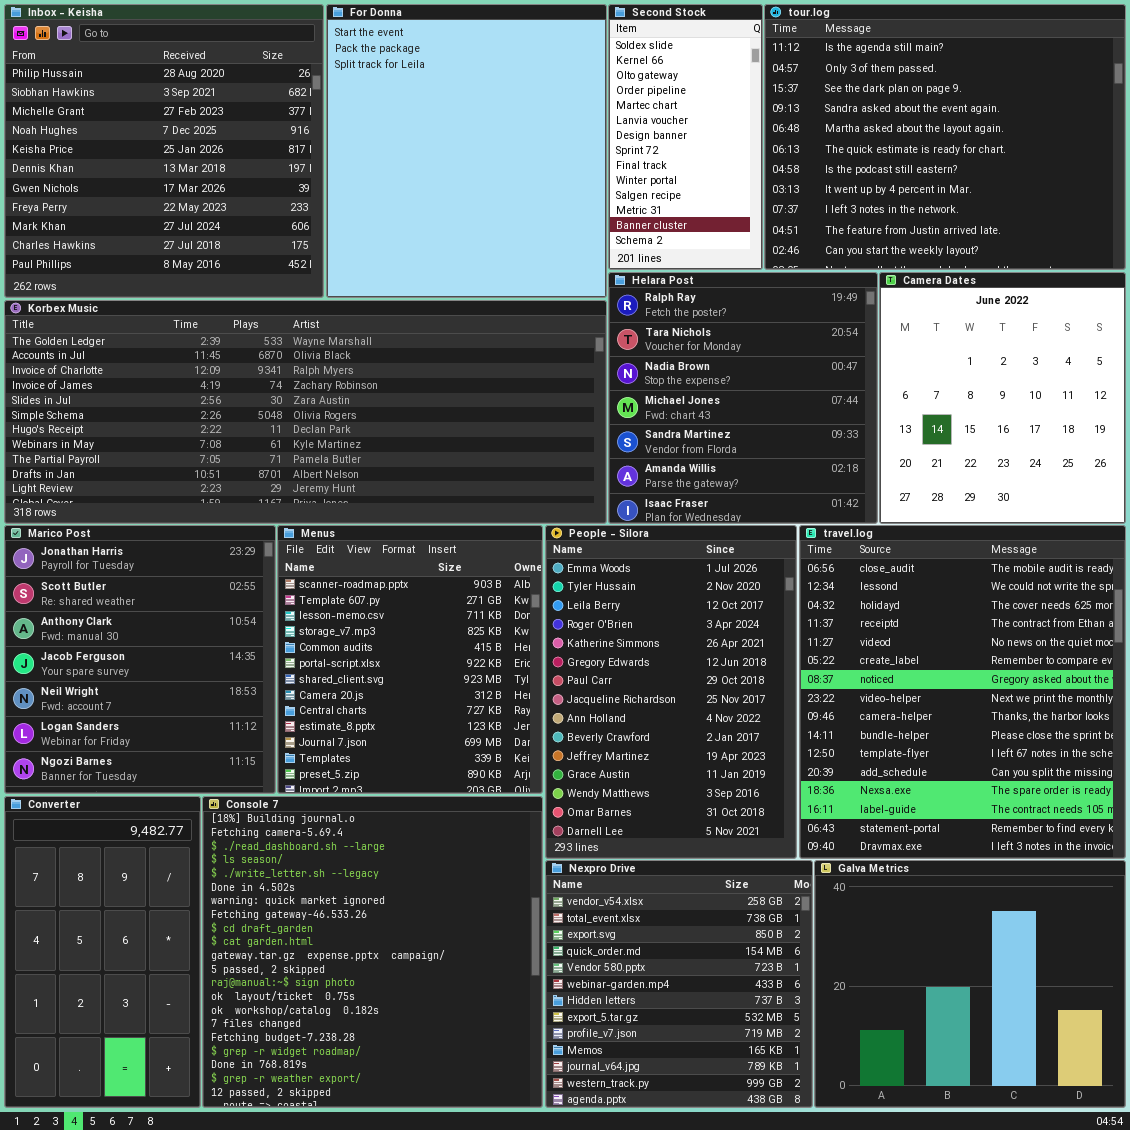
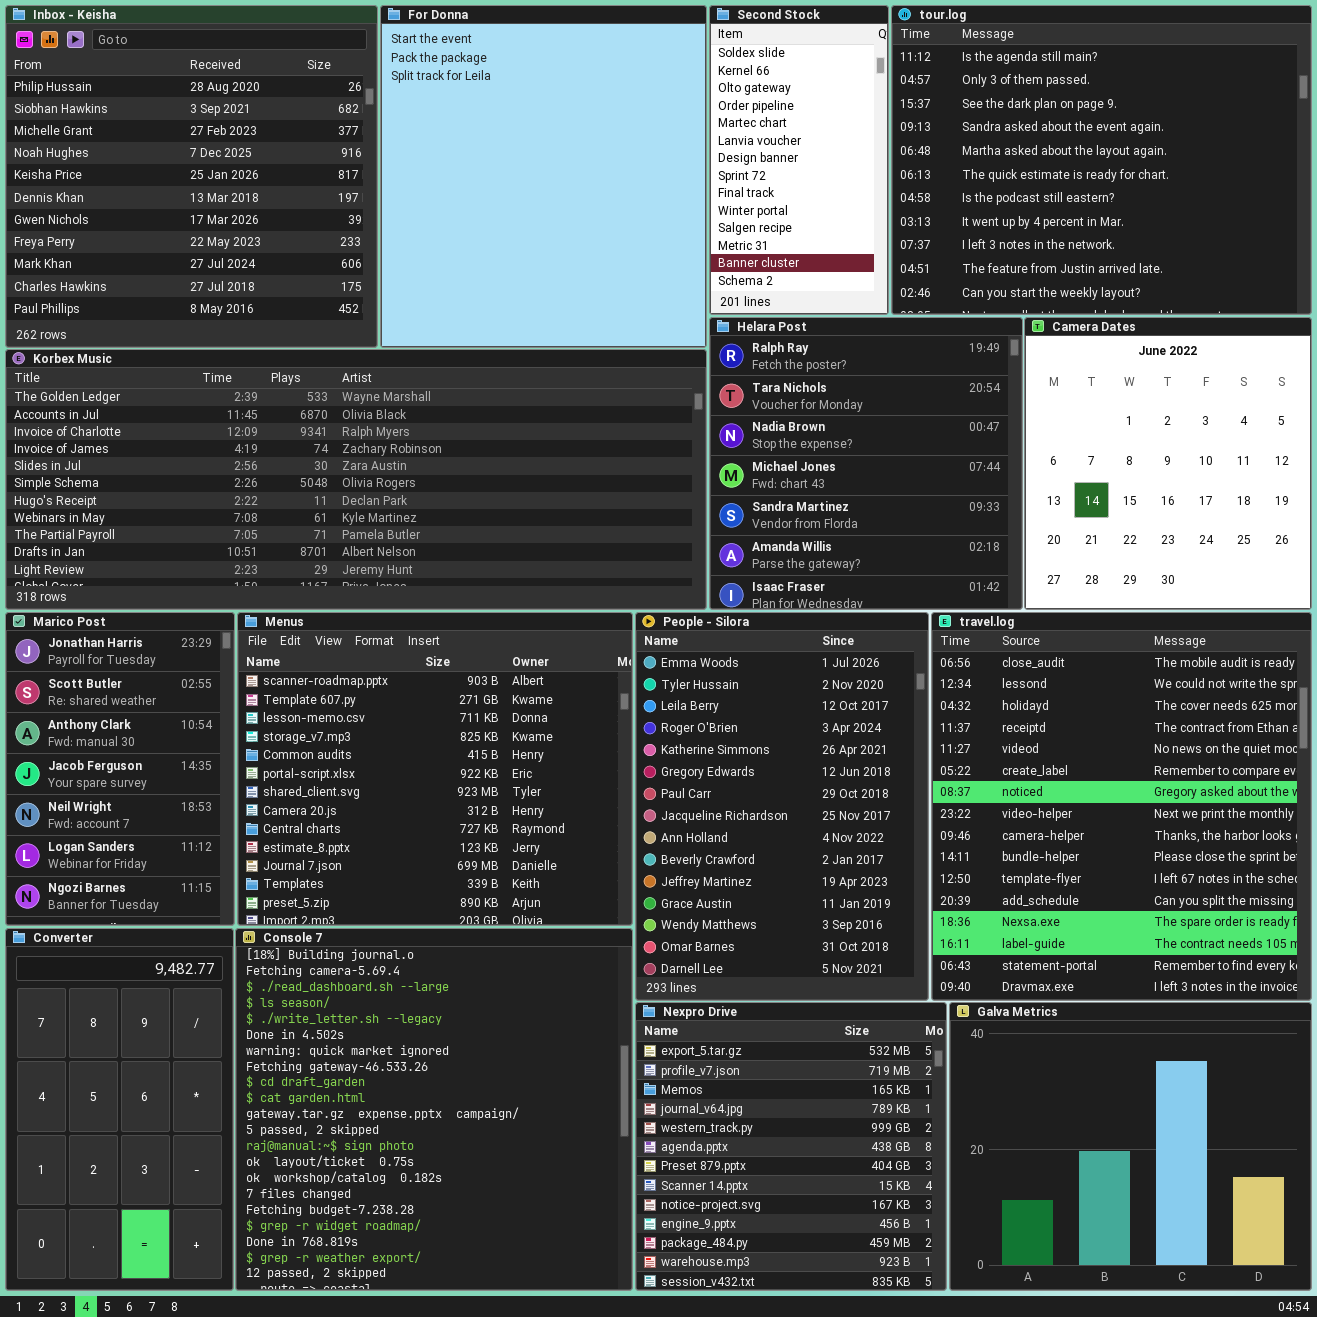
Marico Post: [4,525,276,794] -> [5,612,235,926], resized
Menus: [277,525,543,794] -> [237,612,633,926], resized
Nexpro Drive: [545,860,813,1108] -> [635,1002,947,1291], scrolled down 7 rows

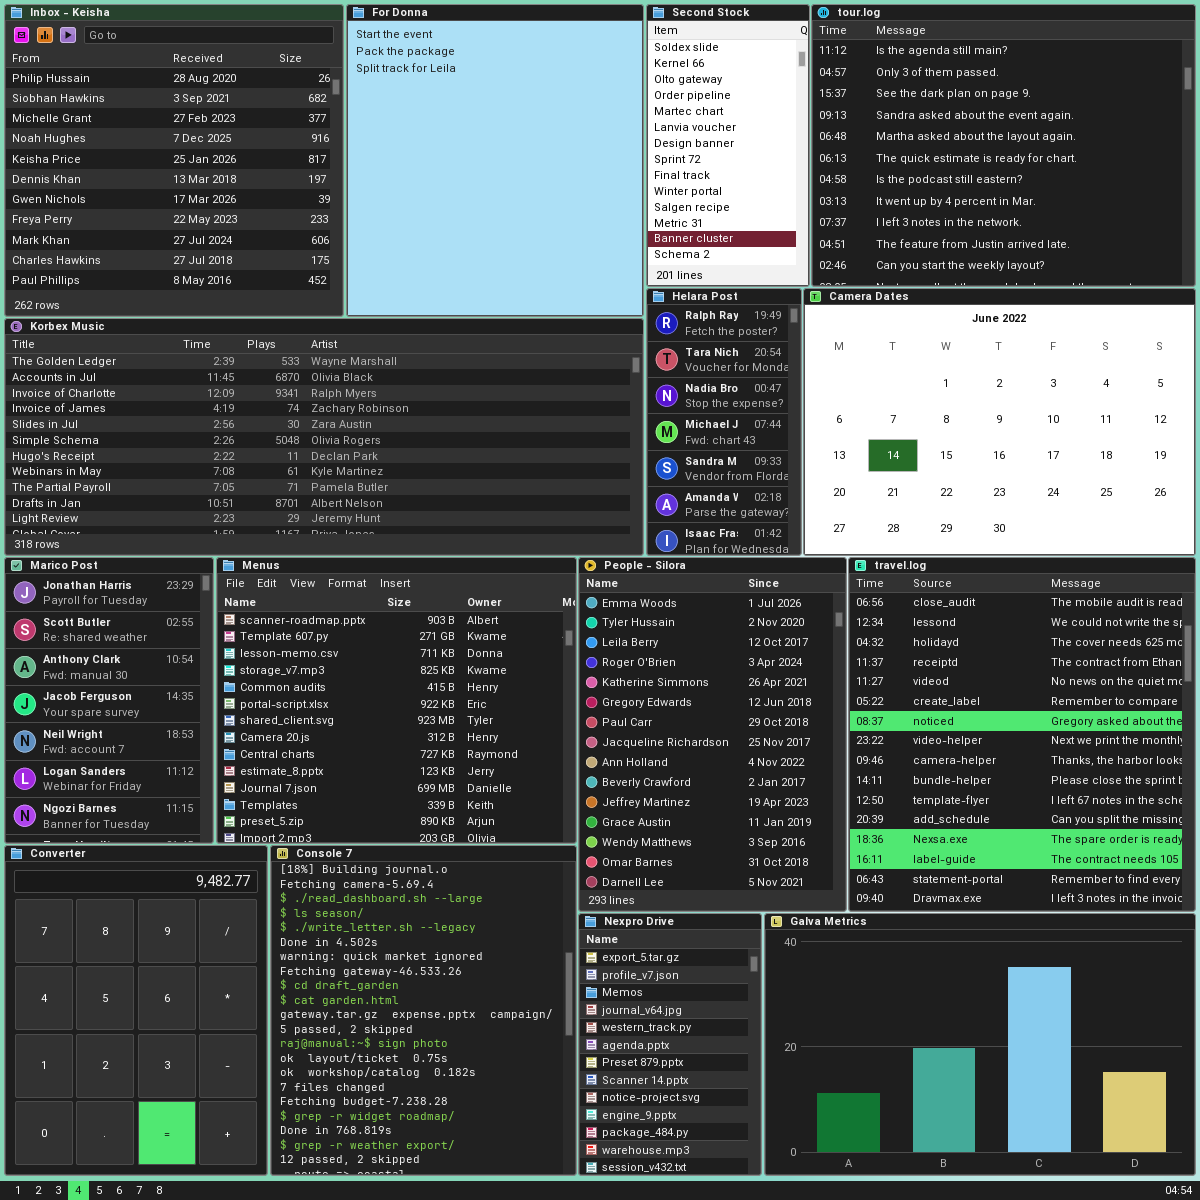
Helara Post: [709,317,1023,610] -> [646,288,802,556], resized
Camera Dates: [1024,317,1312,610] -> [803,288,1196,556], resized
Converter: [5,928,234,1291] -> [4,845,268,1176], resized
Console 7: [235,928,633,1291] -> [270,845,577,1176], resized
Nexpro Drive: [635,1002,947,1291] -> [578,913,762,1176], resized
Galva Metrics: [949,1002,1312,1291] -> [764,913,1196,1176], resized

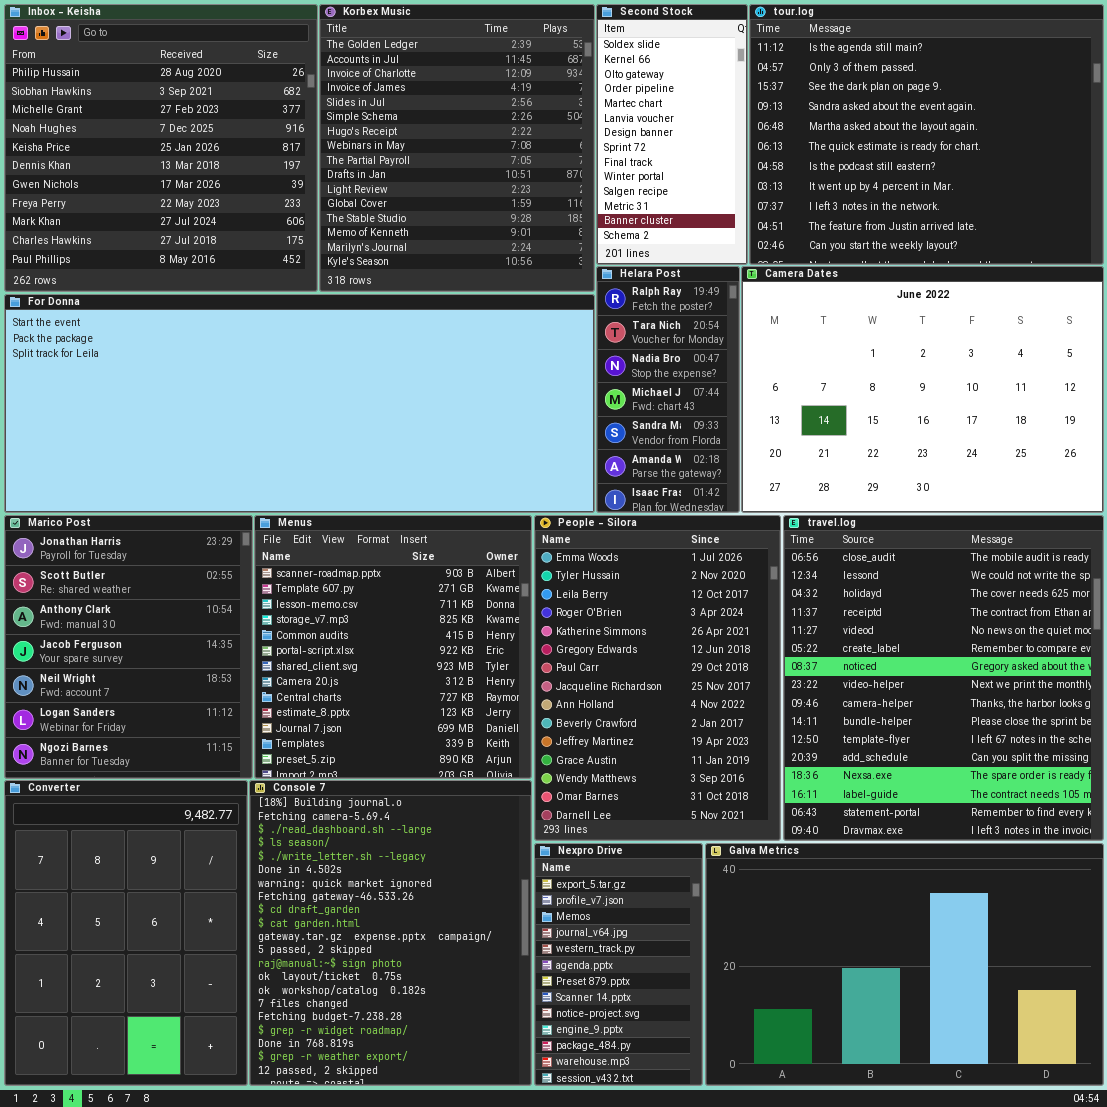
For Donna: [346,4,644,317] -> [4,294,595,513], moved, resized
Korbex Music: [4,318,644,556] -> [319,4,595,292], moved, resized
Marico Post: [4,557,214,844] -> [4,515,253,779], resized
Menus: [216,557,577,844] -> [254,515,532,779], resized

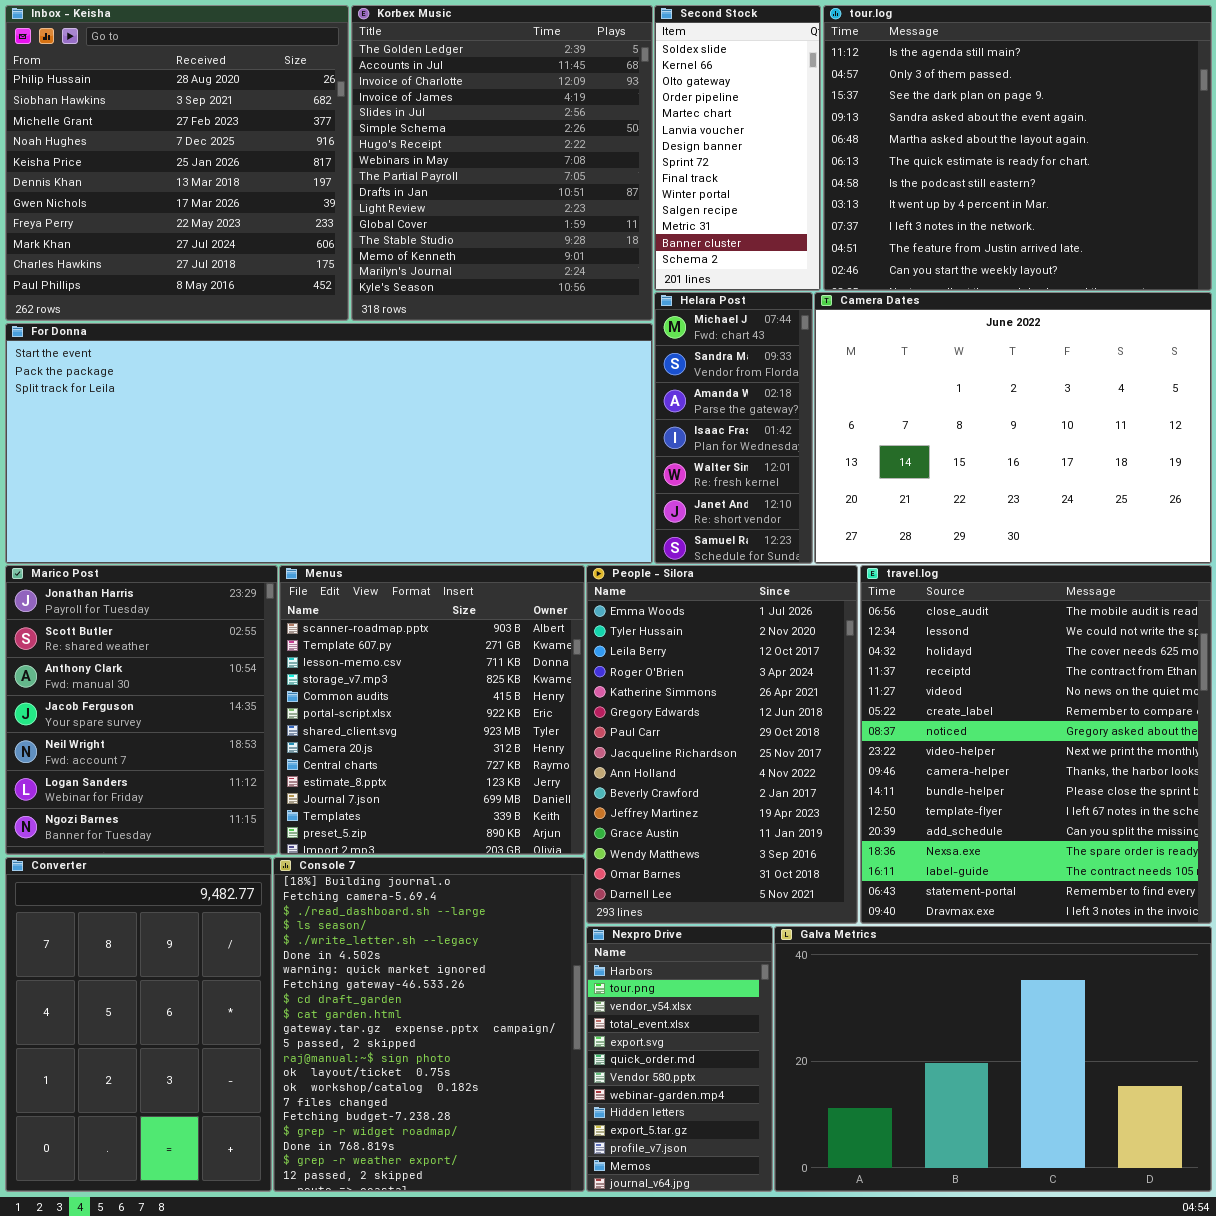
Helara Post: [596,266,740,513] -> [654,292,813,564], scrolled down 3 rows
Nexpro Drive: [534,843,703,1086] -> [586,926,773,1192], scrolled up 9 rows

